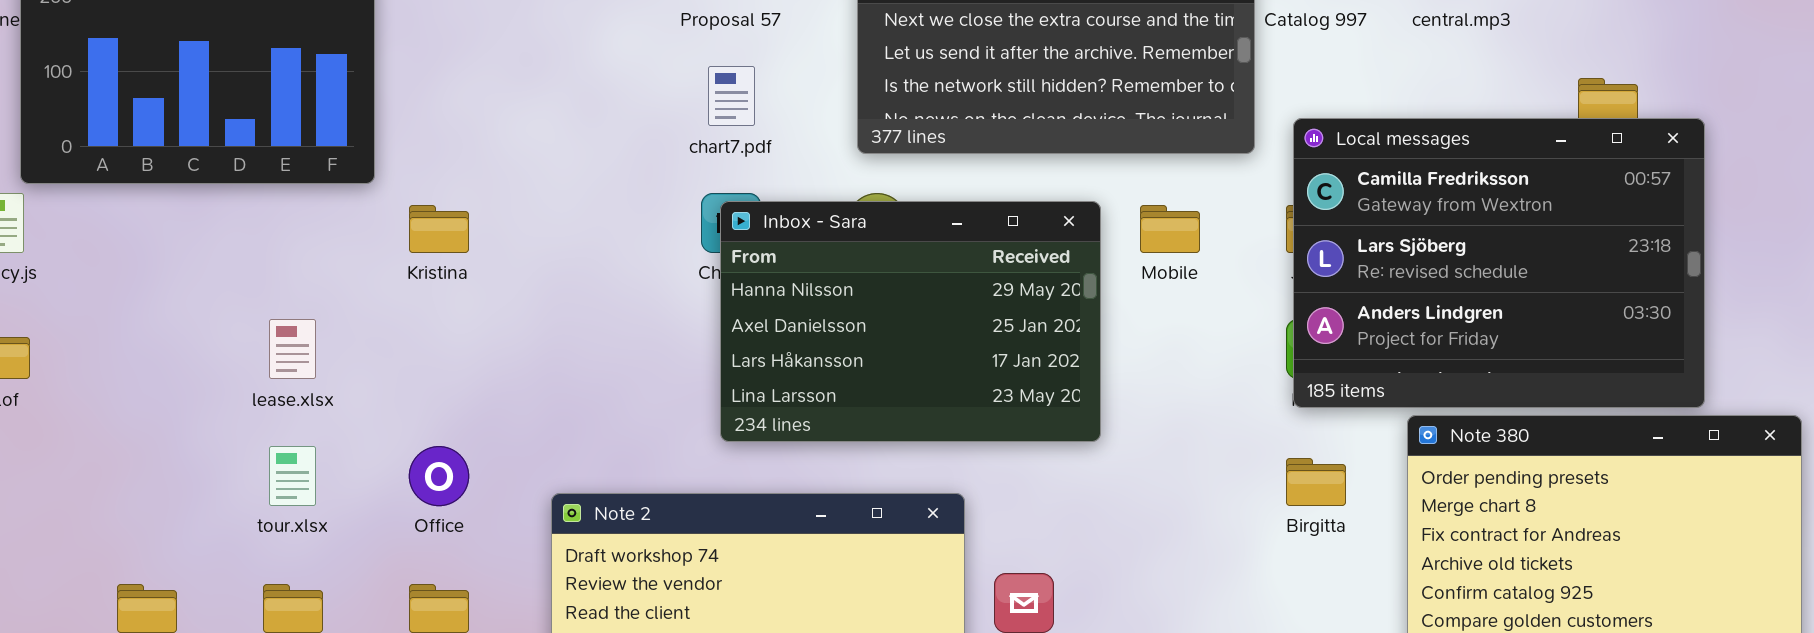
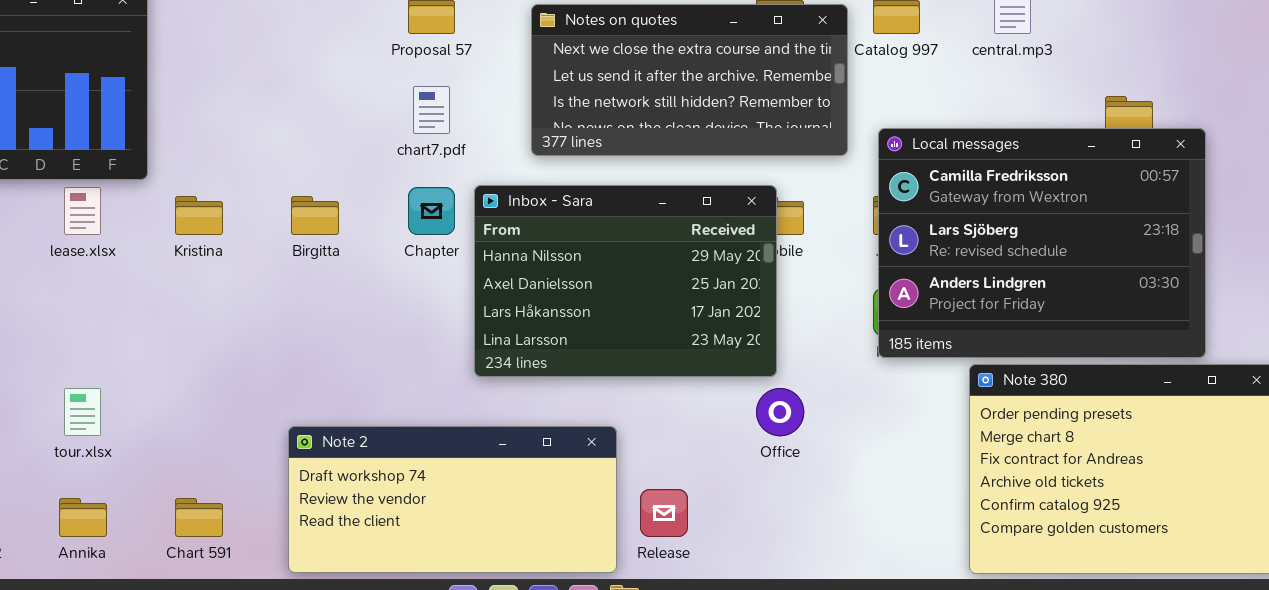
Inbox - Sara: [720,201,1101,442] -> [474,185,777,377], moved
lease.xlsx: [269,319,316,379] -> [64,187,101,235], moved
Office: [409,446,469,506] -> [756,388,804,436], moved
Birgitta: [1286,458,1346,506] -> [291,196,339,235], moved

